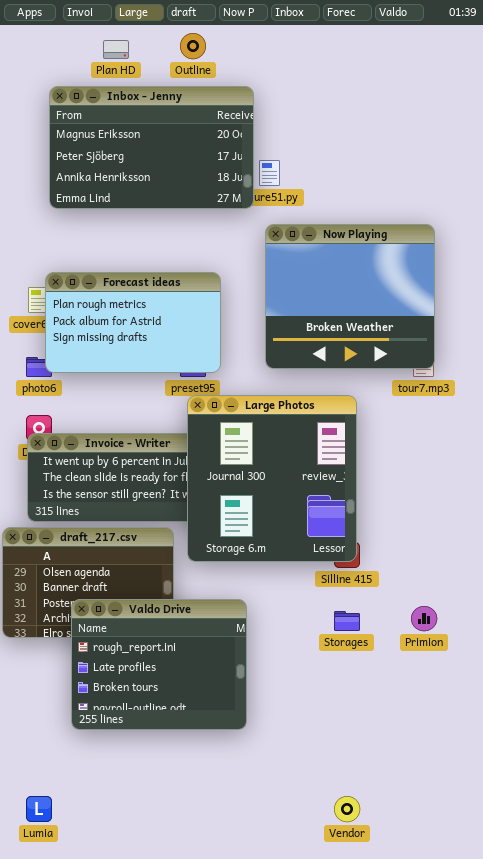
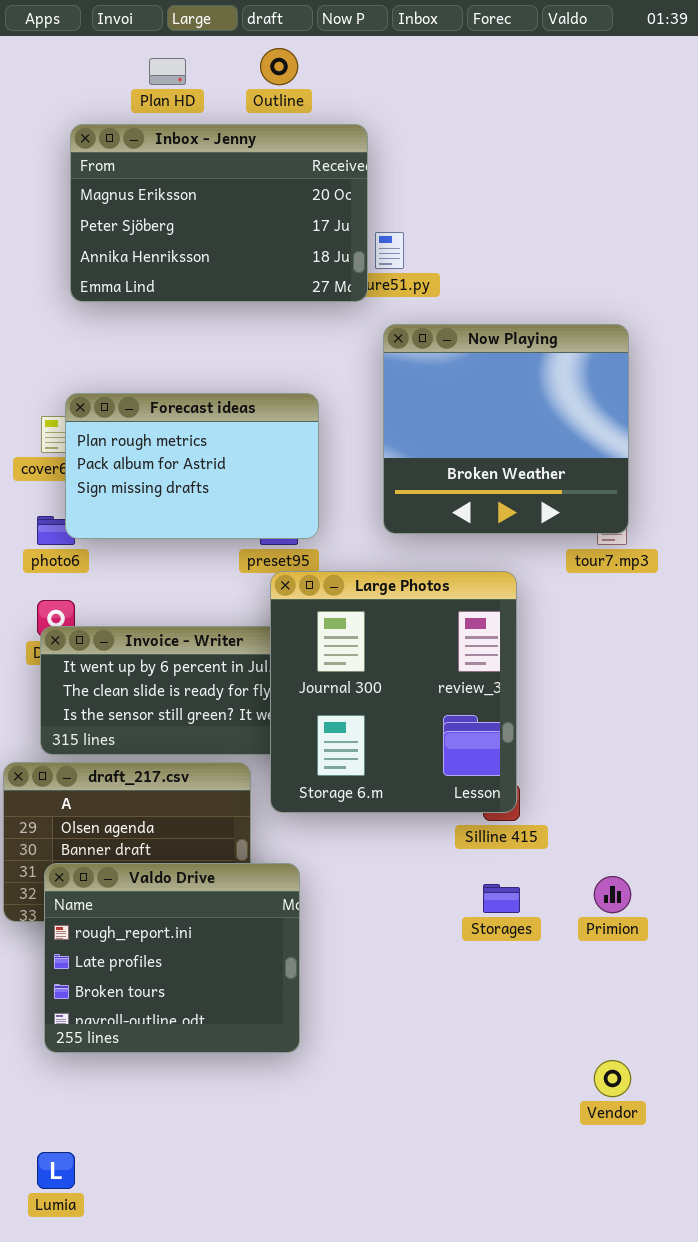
Valdo Drive: [71,599,247,730] -> [44,863,300,1053], moved
Vendor: [334,796,360,822] -> [594,1060,631,1097], moved

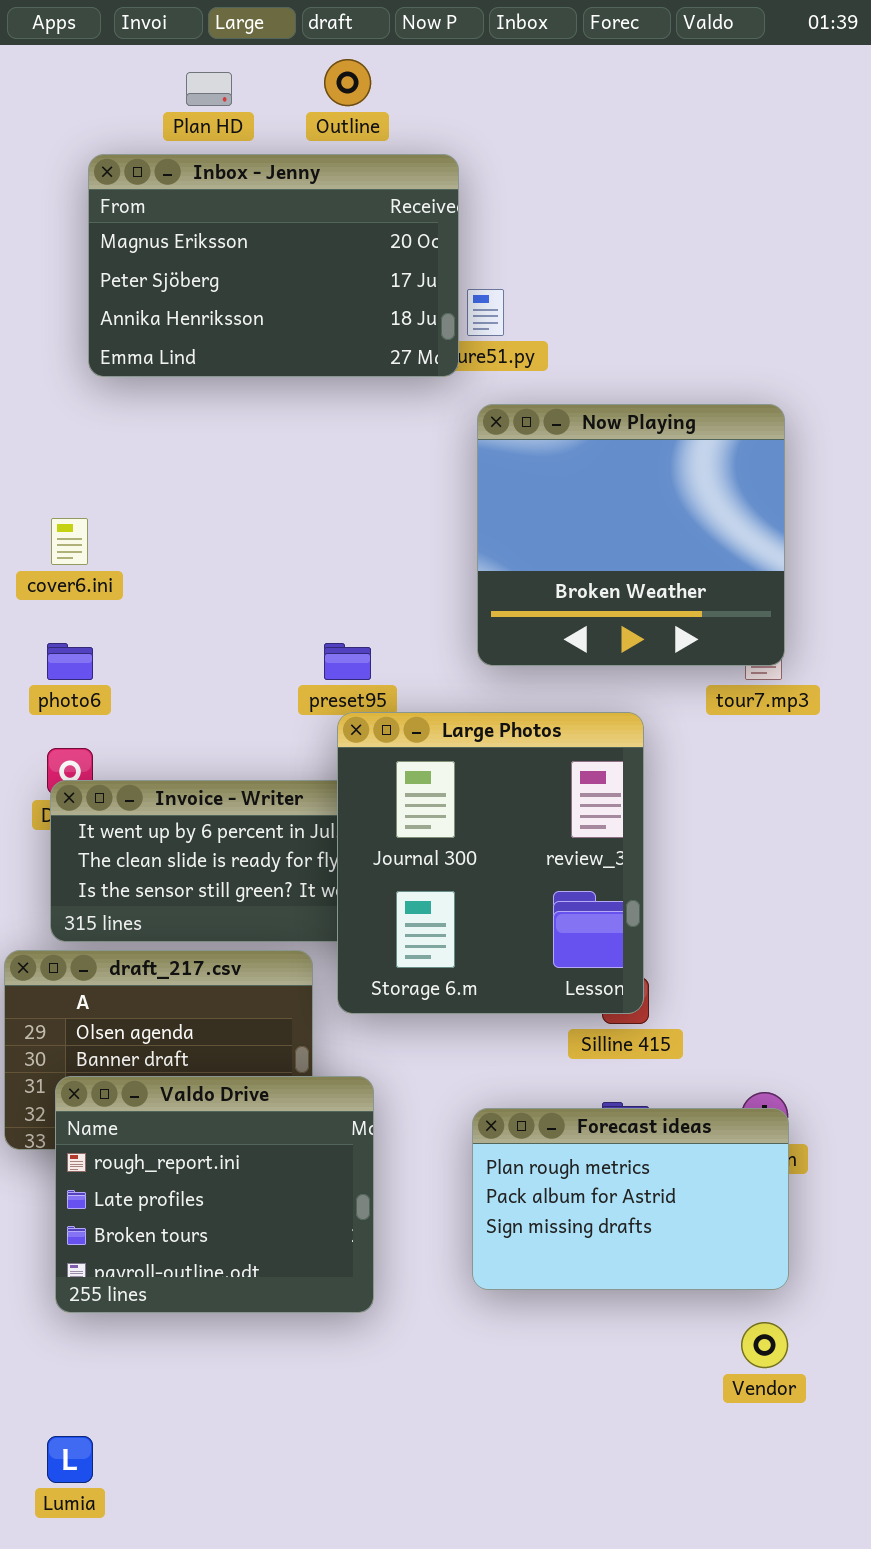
Forecast ideas: [65,393,319,539] -> [472,1108,789,1290], moved

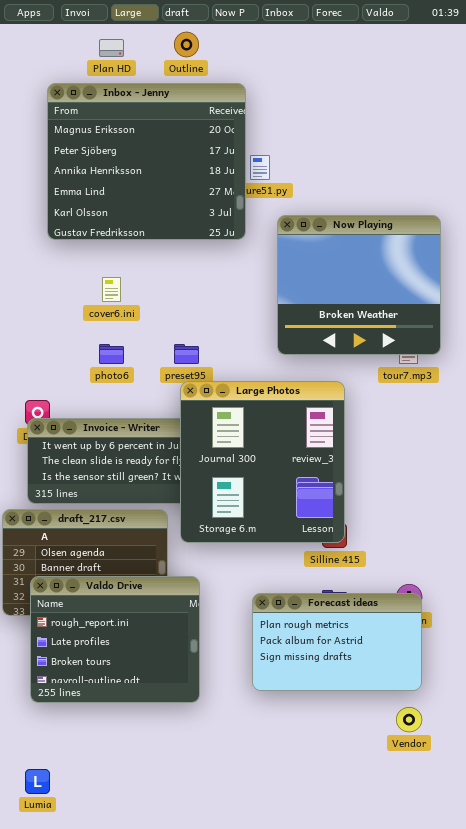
Inbox - Jenny: [88,154,459,377] -> [47,83,246,240], resized
Now Playing: [477,404,785,666] -> [277,215,441,355], moved
cover6.ini: [51,518,88,565] -> [102,277,121,302], moved
photo6: [47,643,93,680] -> [99,344,124,364], moved

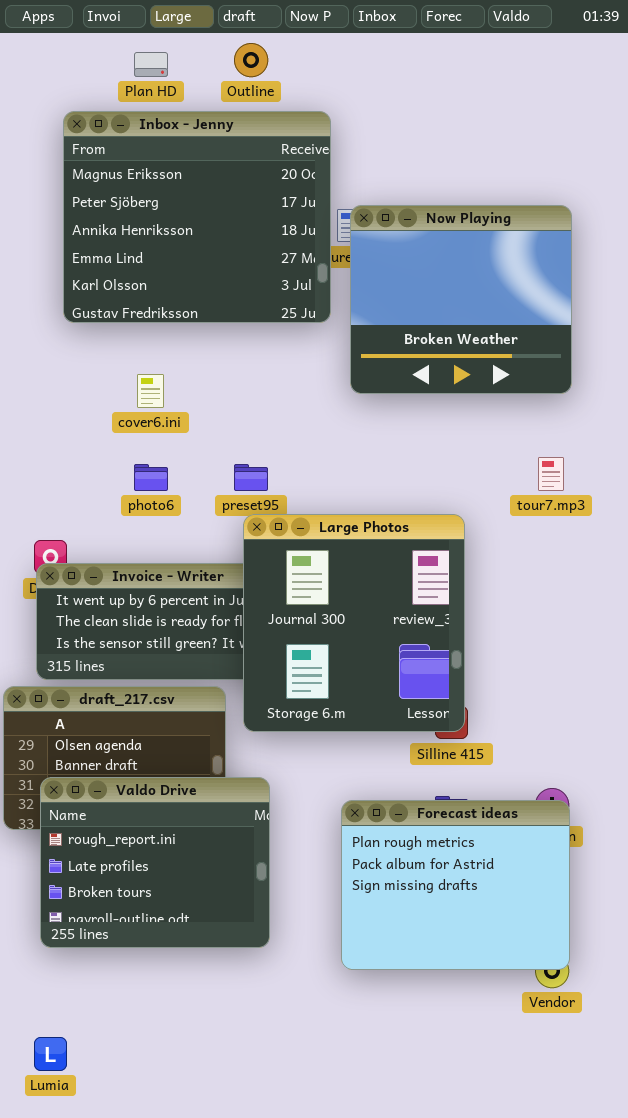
Now Playing: [277,215,441,355] -> [350,205,572,394], moved
Forecast ideas: [252,593,422,691] -> [341,800,570,970], resized

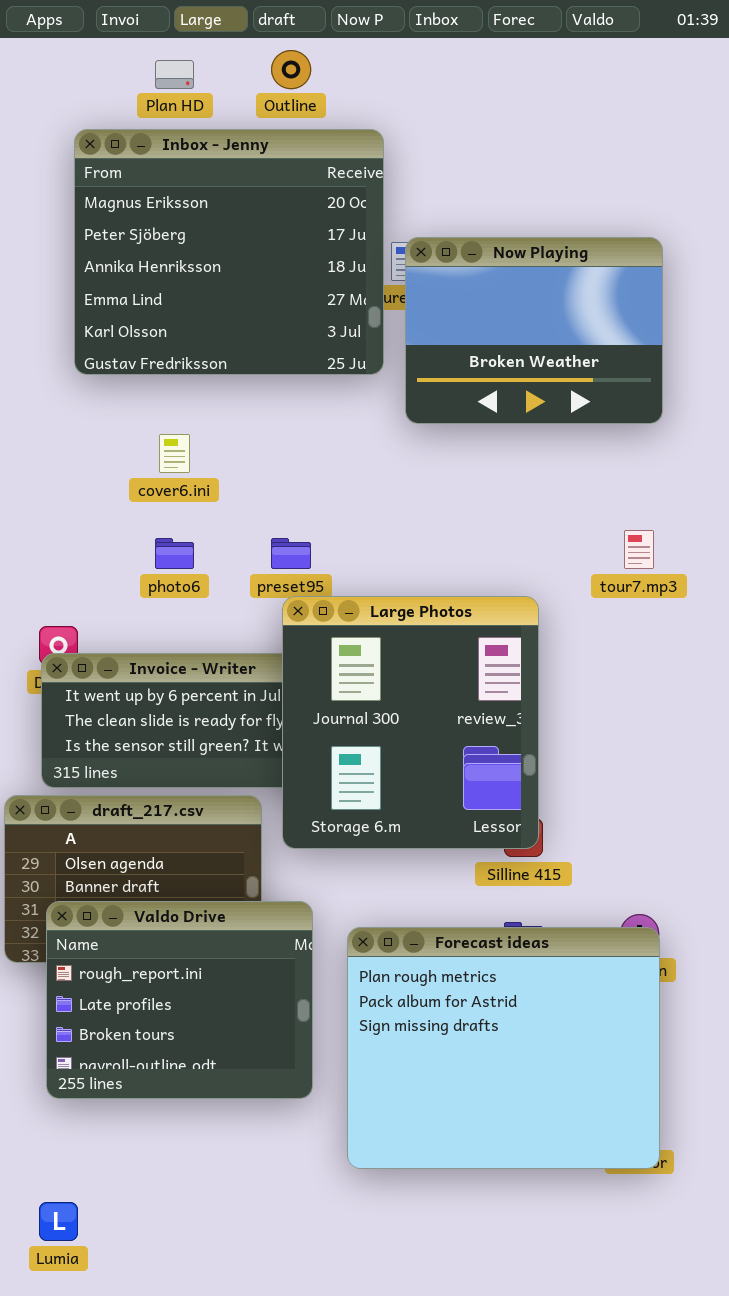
Now Playing: [350,205,572,394] -> [405,237,663,424], resized
Forecast ideas: [341,800,570,970] -> [347,927,660,1169], resized

